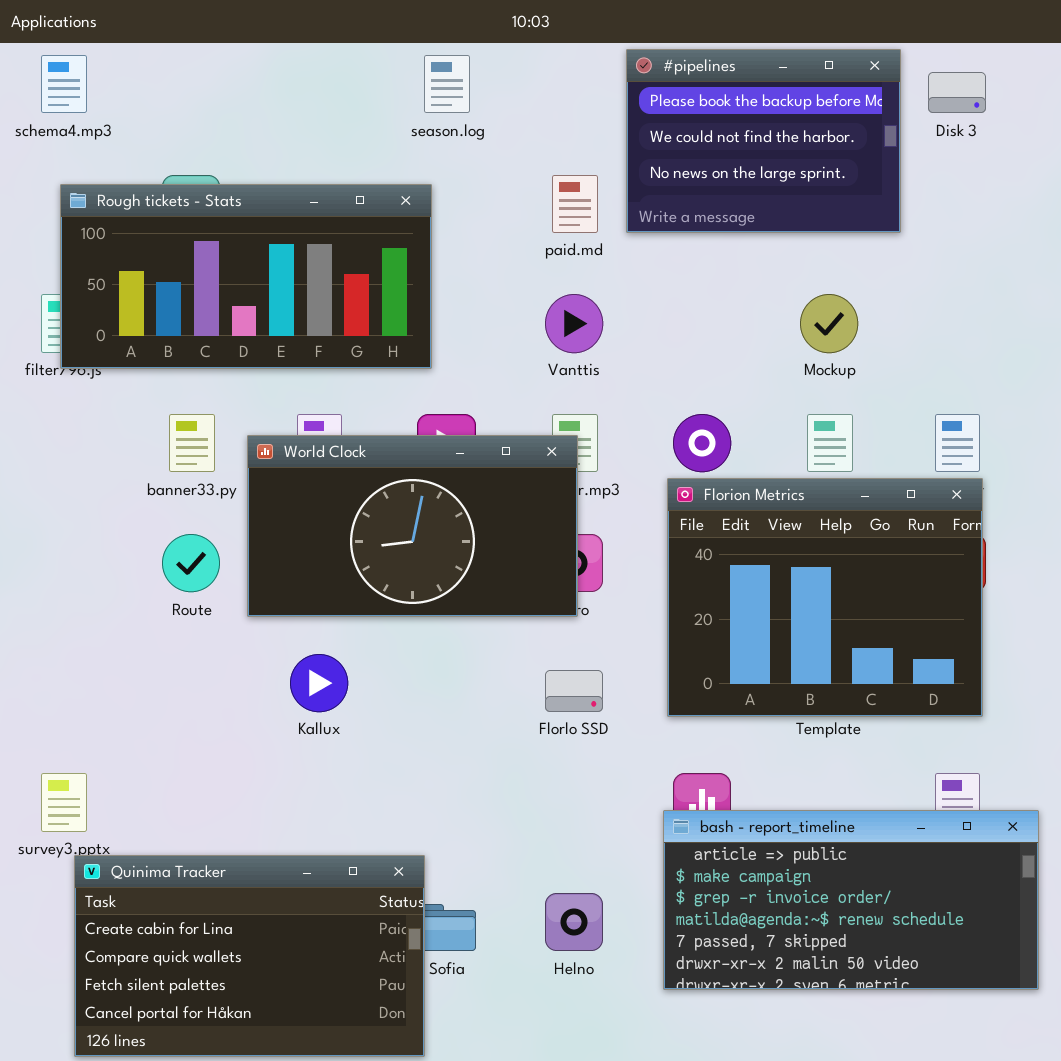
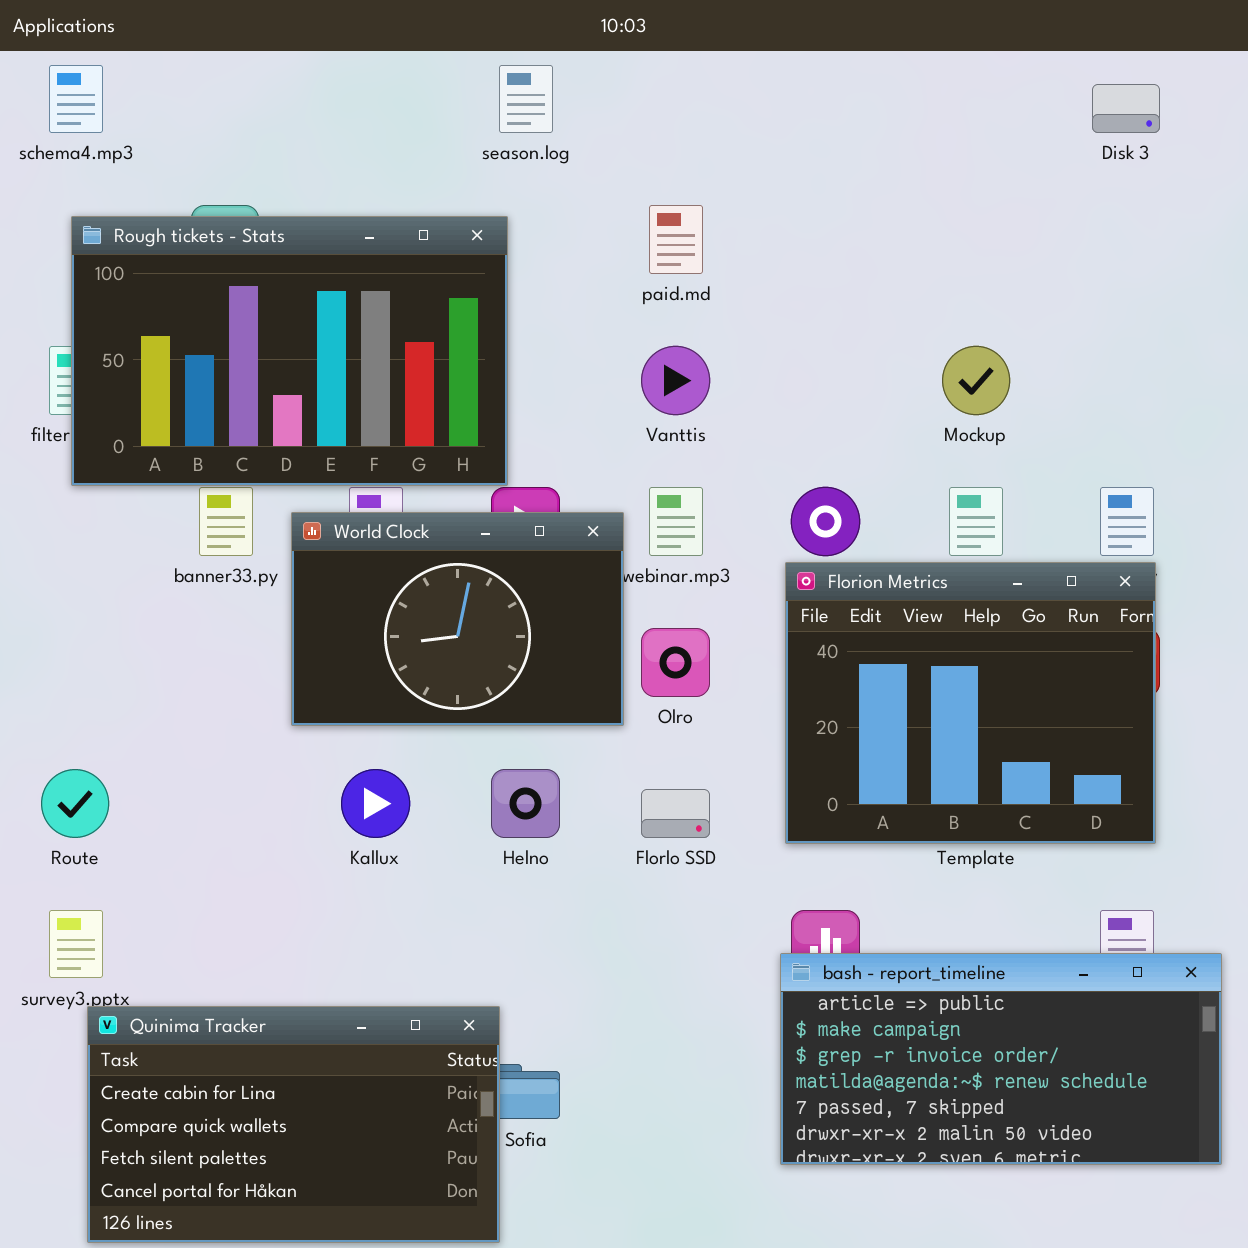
#pipelines: [626,49,901,233] -> none, closed
Rough tickets - Stats: [60,184,432,369] -> [71,216,508,486], resized
World Clock: [247,435,578,617] -> [291,512,624,726], resized
Route: [162,534,220,592] -> [41,769,109,838], moved
Helno: [545,893,603,951] -> [491,769,560,838], moved

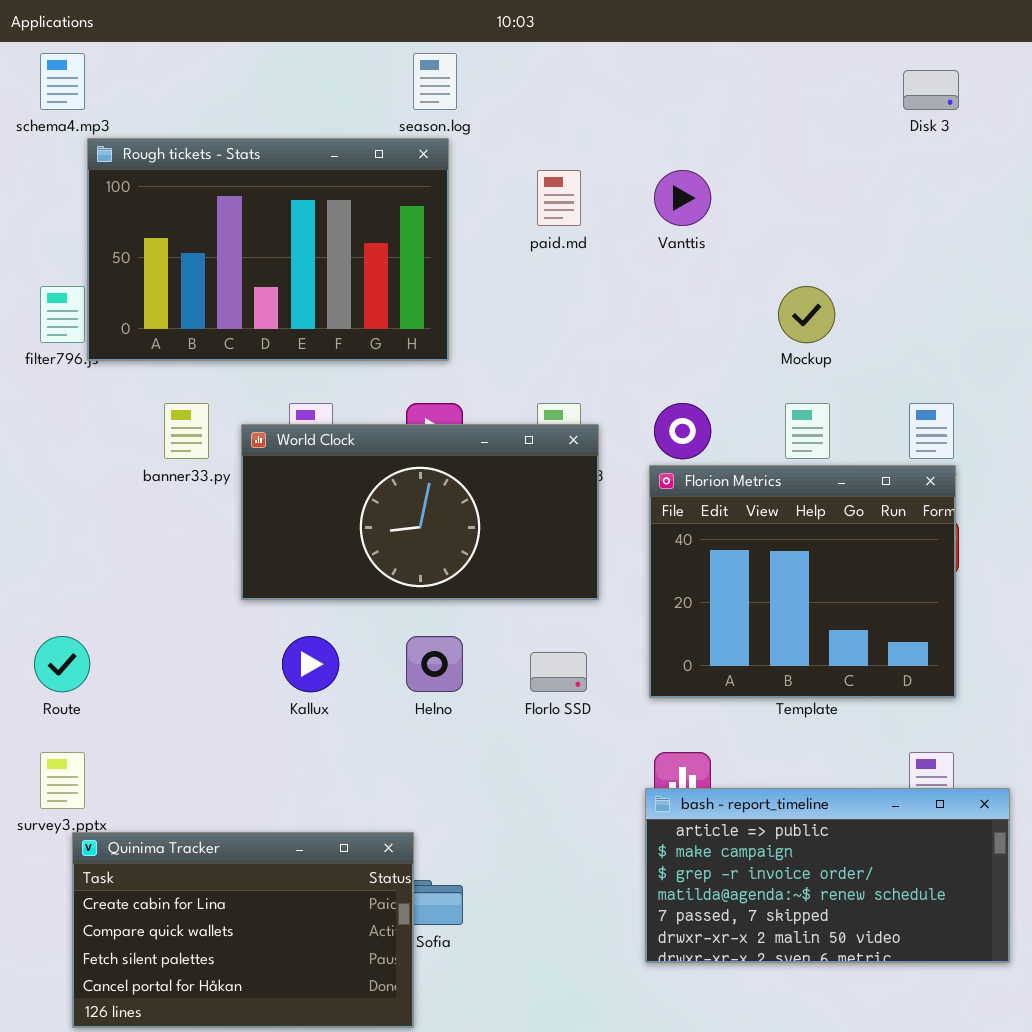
Rough tickets - Stats: [71,216,508,486] -> [87,138,449,361], moved
Vanttis: [641,346,710,415] -> [654,170,711,226], moved
World Clock: [291,512,624,726] -> [241,424,599,600], resized

